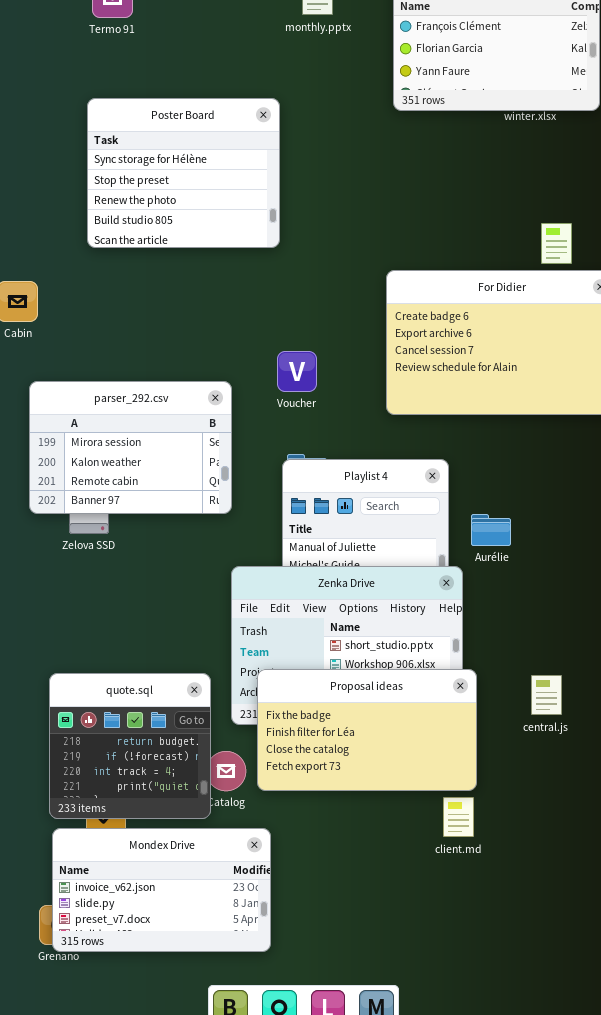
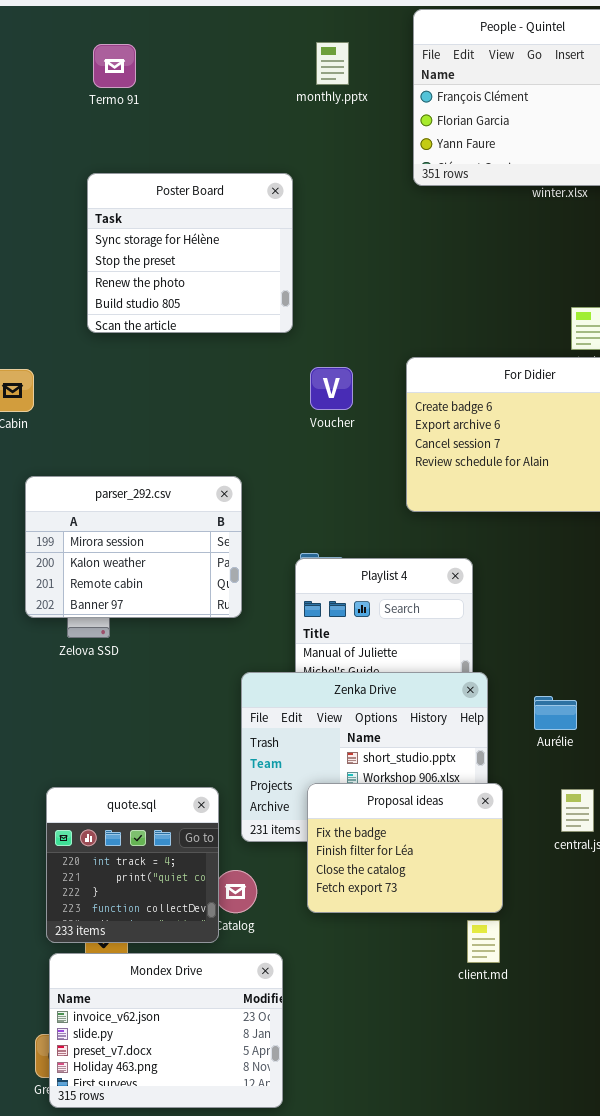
Voucher: [277,351,317,392] -> [310,367,353,410], moved
Aurélie: [471,514,511,546] -> [534,696,577,730], moved
Proposal ideas: [257,669,477,791] -> [307,783,503,913], resized
quote.sql: [49,673,211,819] -> [46,787,219,943], scrolled down 2 rows
Mondex Drive: [52,828,271,952] -> [49,953,283,1108], resized

